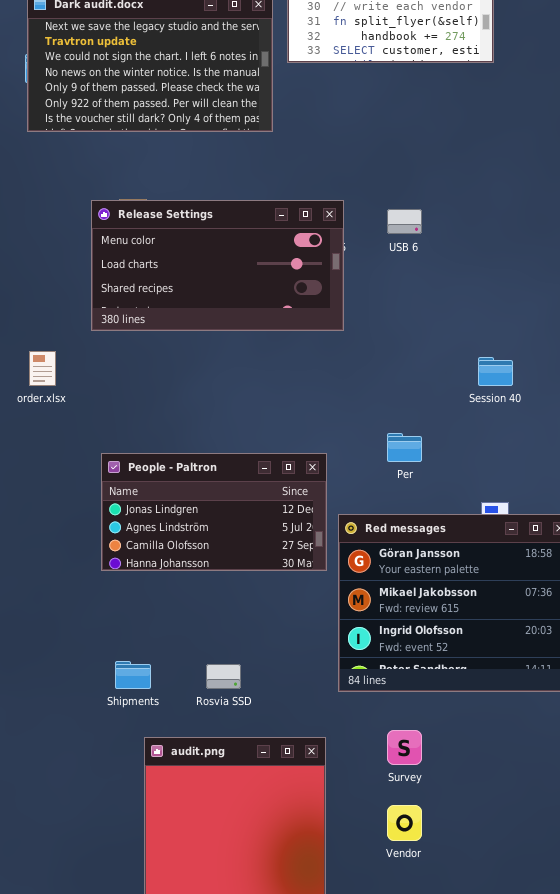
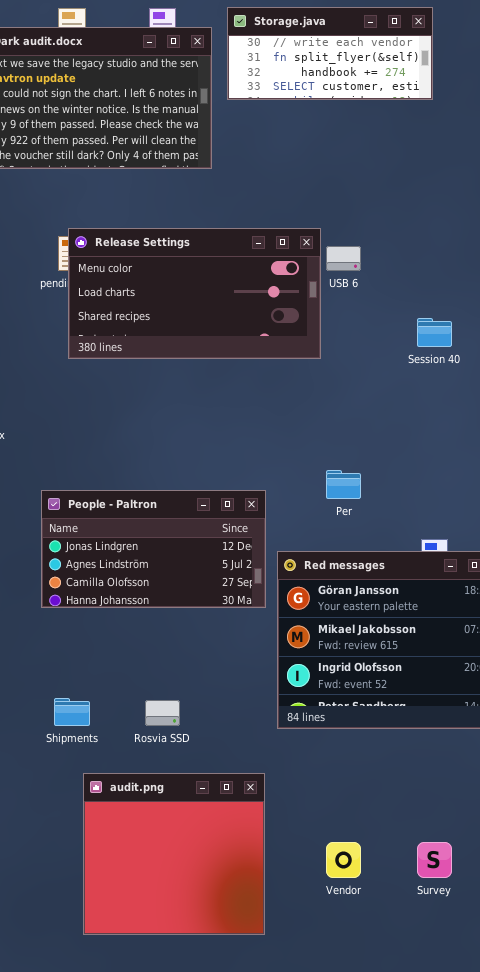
Release Settings: [91,200,344,331] -> [68,228,321,359], moved
Session 40: [478,357,513,386] -> [417,318,452,347], moved
Survey: [387,730,422,765] -> [417,842,452,878], moved

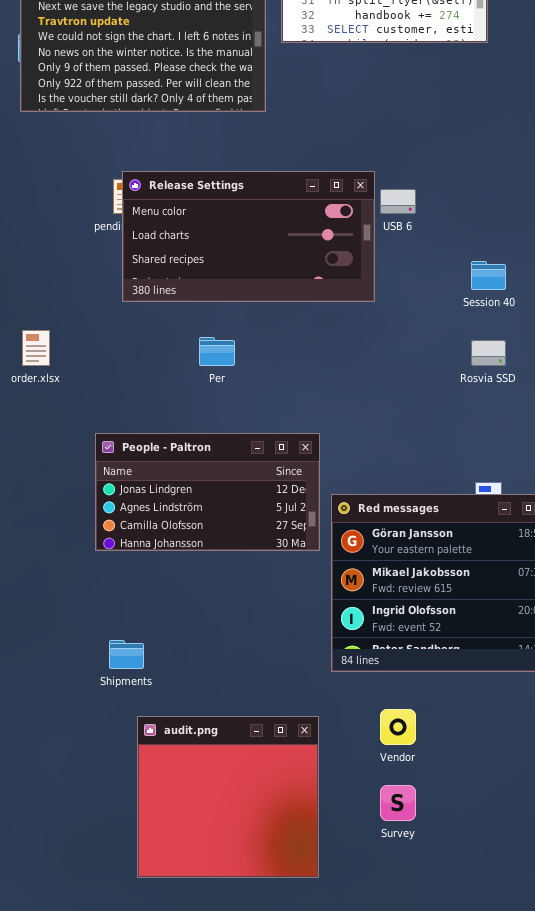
Per: [326,470,361,499] -> [199,337,235,366], moved
Rosvia SSD: [145,700,180,726] -> [471,340,506,366], moved
Vendor: [326,842,361,878] -> [380,709,416,745], moved
Survey: [417,842,452,878] -> [380,785,416,821], moved

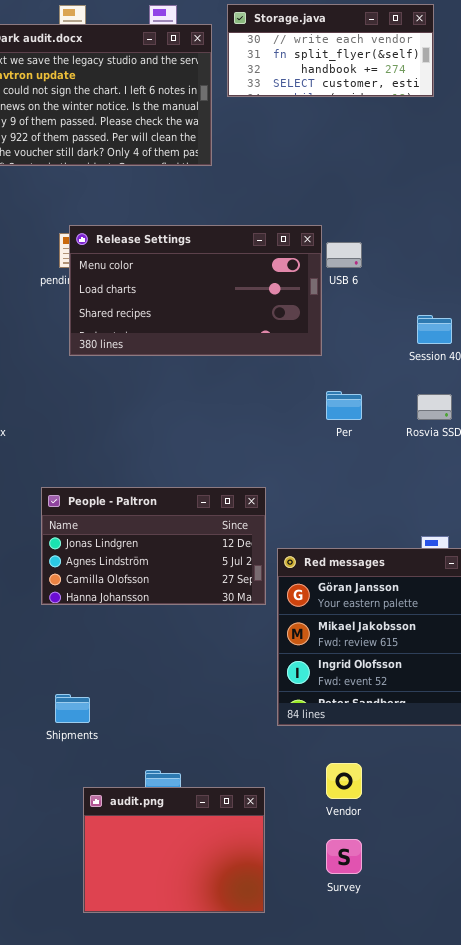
Per: [199,337,235,366] -> [326,391,362,420], moved
audit.png: [137,716,319,878] -> [83,787,265,913], moved, resized

